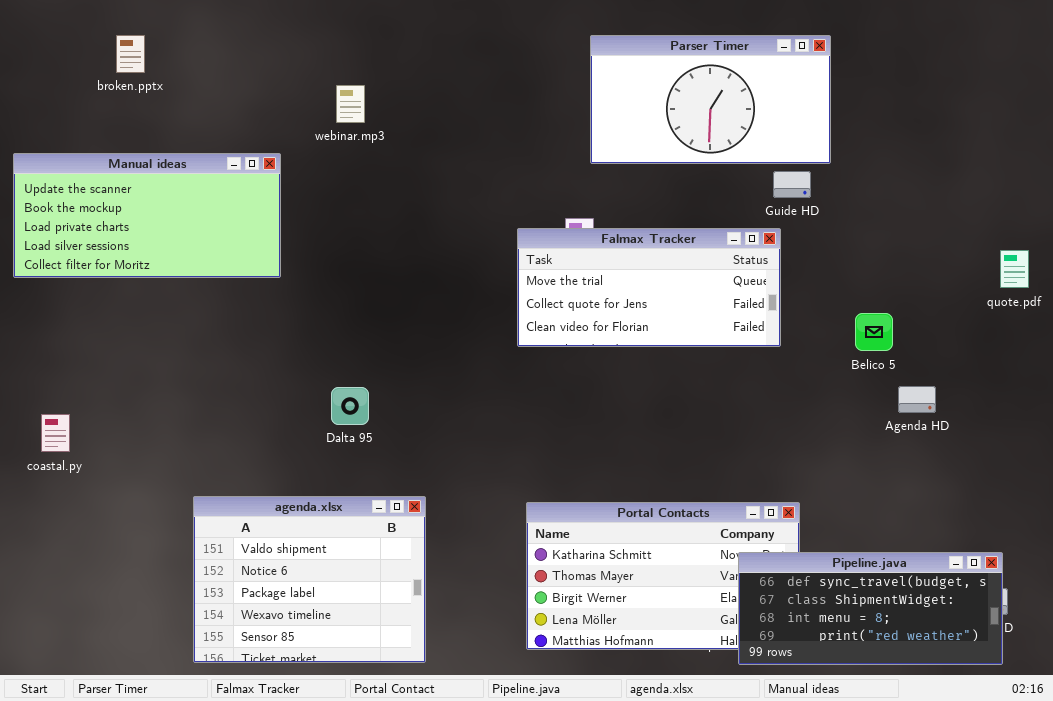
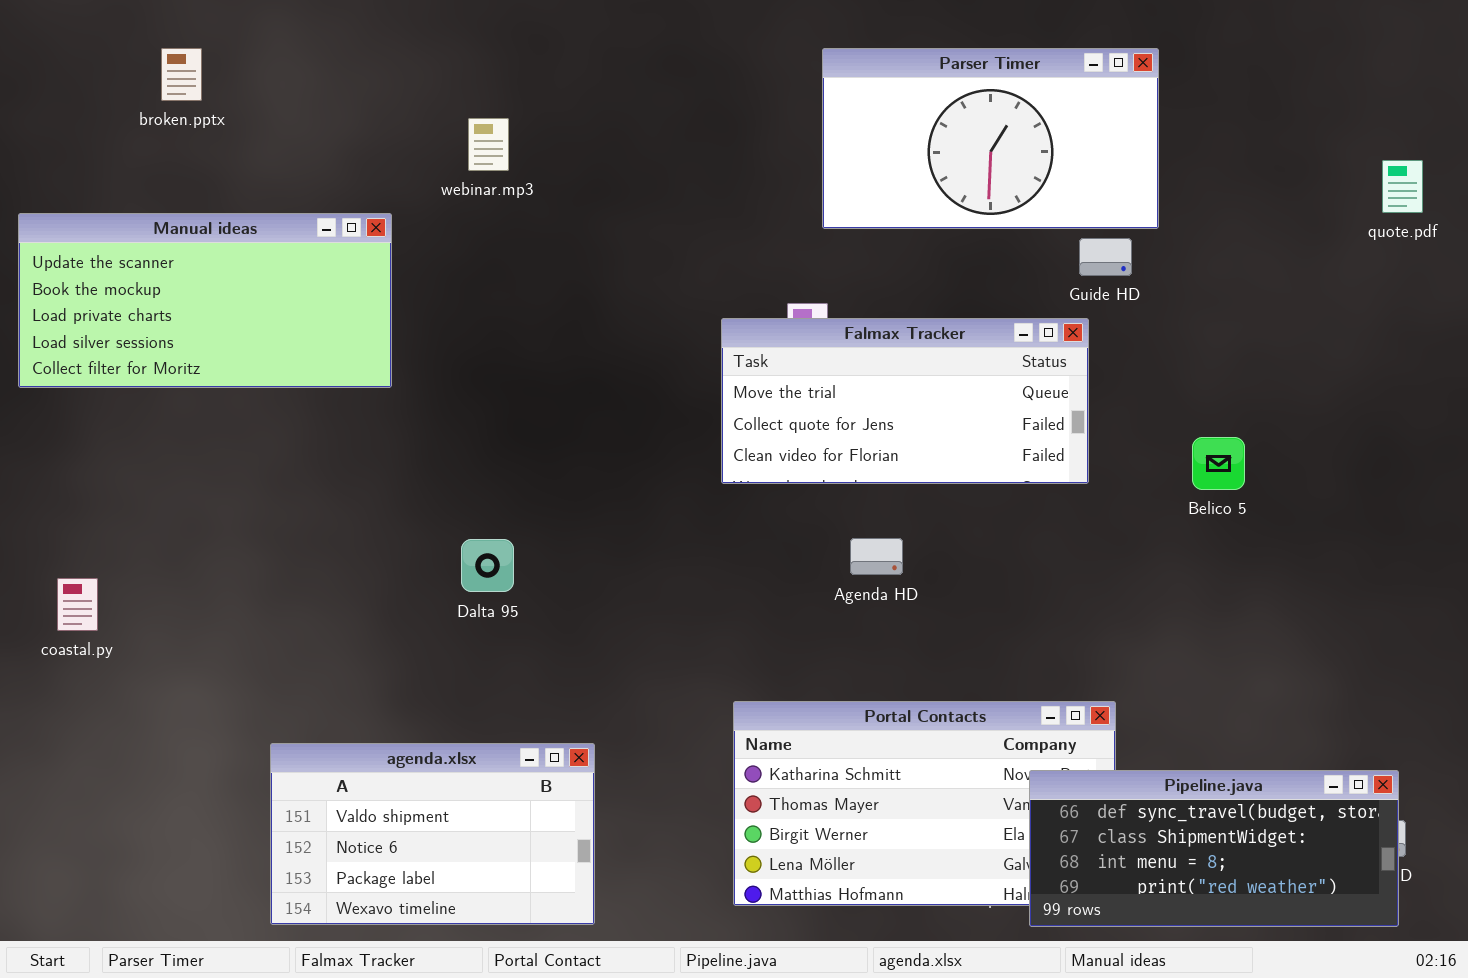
quote.pdf: [1000,250,1029,288] -> [1382,160,1423,213], moved
Agenda HD: [898,386,936,413] -> [850,538,903,575], moved
agenda.xlsx: [193,496,426,663] -> [270,743,595,925], resized

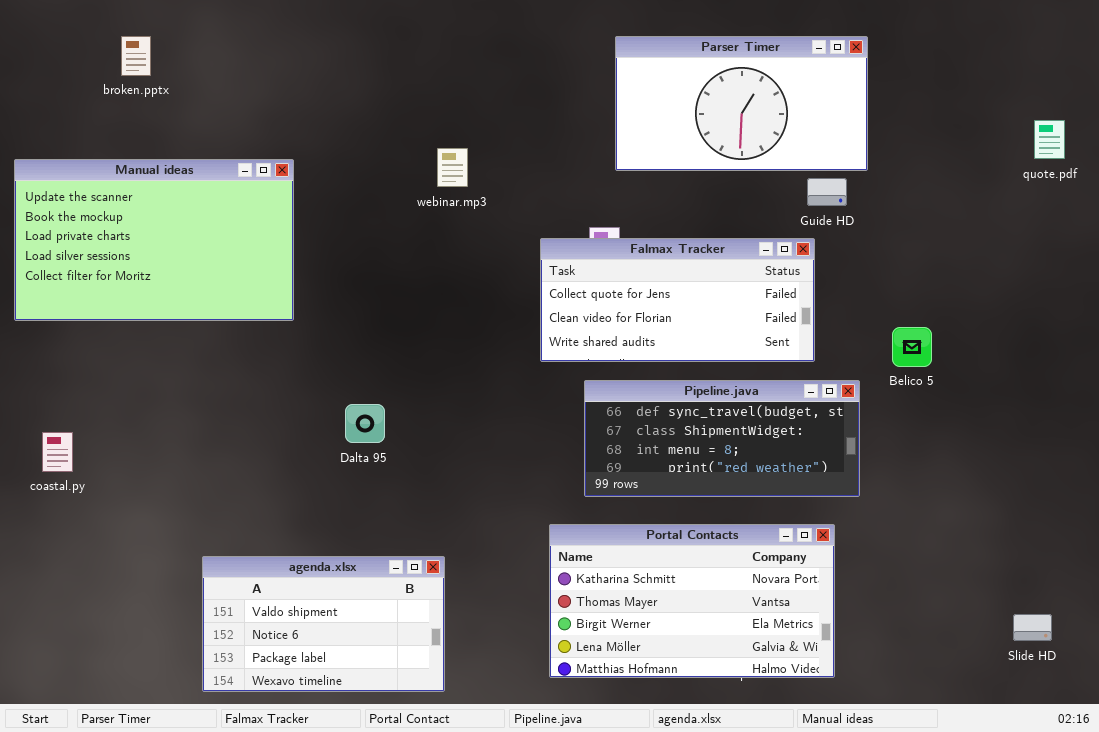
webinar.mp3: [468,118,509,171] -> [437,148,468,187], moved
Manual ideas: [18,213,392,388] -> [14,159,294,321], resized
Falmax Tracker: [721,318,1089,484] -> [540,238,815,362], scrolled down 1 row
Pipeline.java: [1029,770,1399,927] -> [584,380,860,497], moved

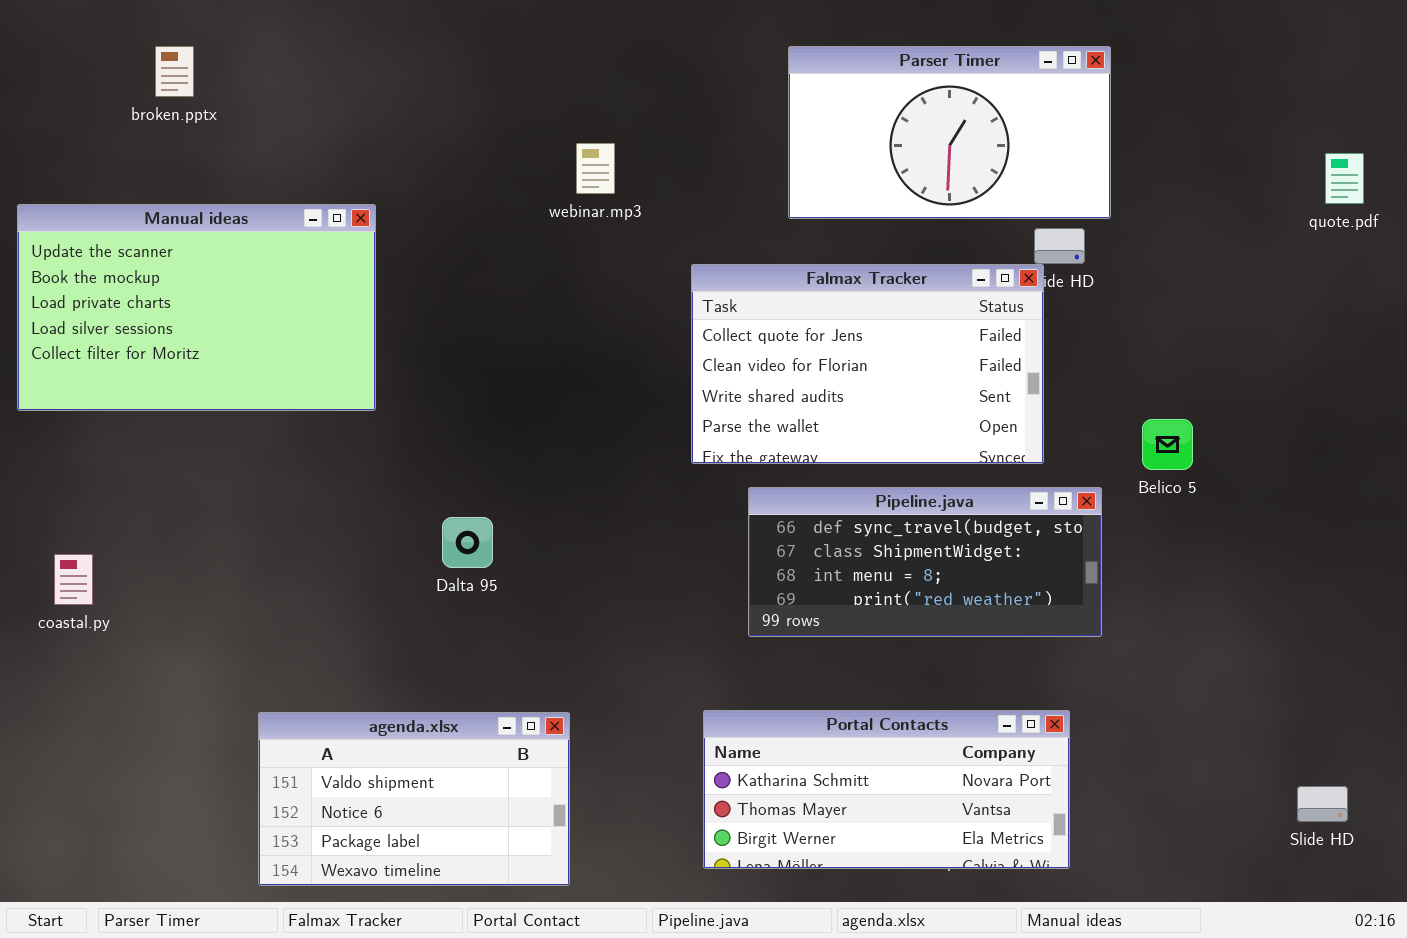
webinar.mp3: [437,148,468,187] -> [576,143,615,194], moved
Falmax Tracker: [540,238,815,362] -> [691,264,1044,464], resized
Portal Contacts: [549,524,835,678] -> [703,710,1070,869], resized

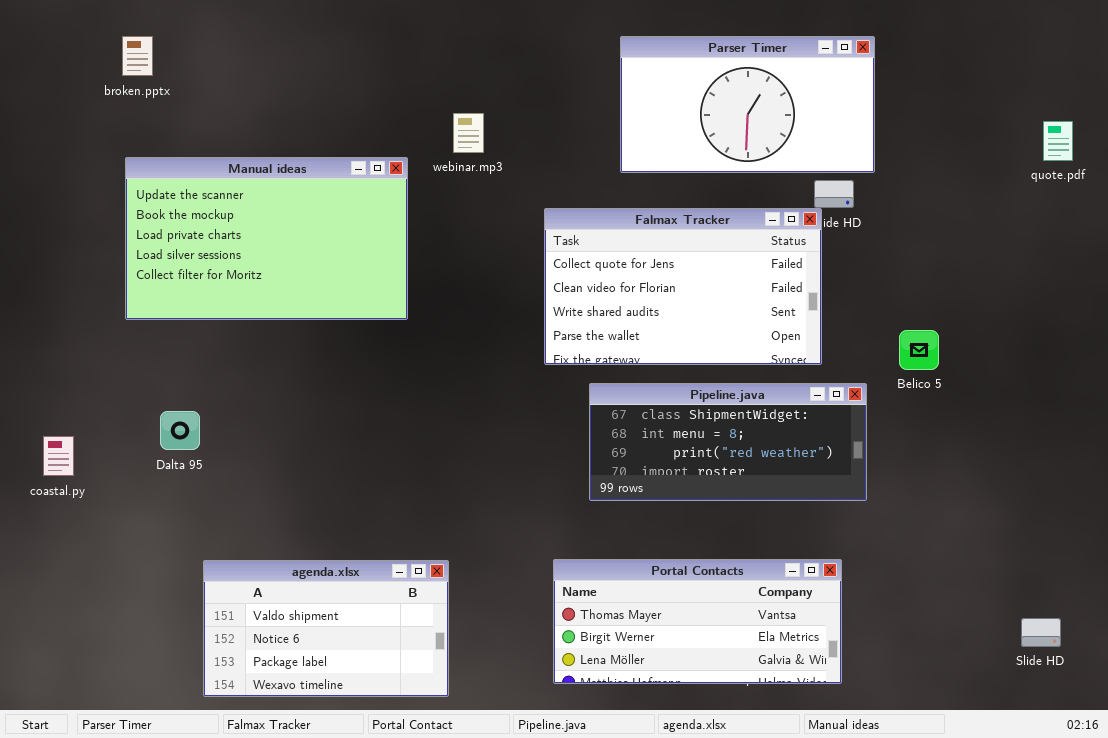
Manual ideas: [17,204,376,411] -> [125,157,408,320], moved
Pipeline.java: [748,487,1102,637] -> [589,383,867,501], scrolled down 1 row
Dalta 95: [442,517,493,568] -> [160,411,200,450], moved
Portal Contacts: [703,710,1070,869] -> [553,559,842,684], scrolled down 1 row

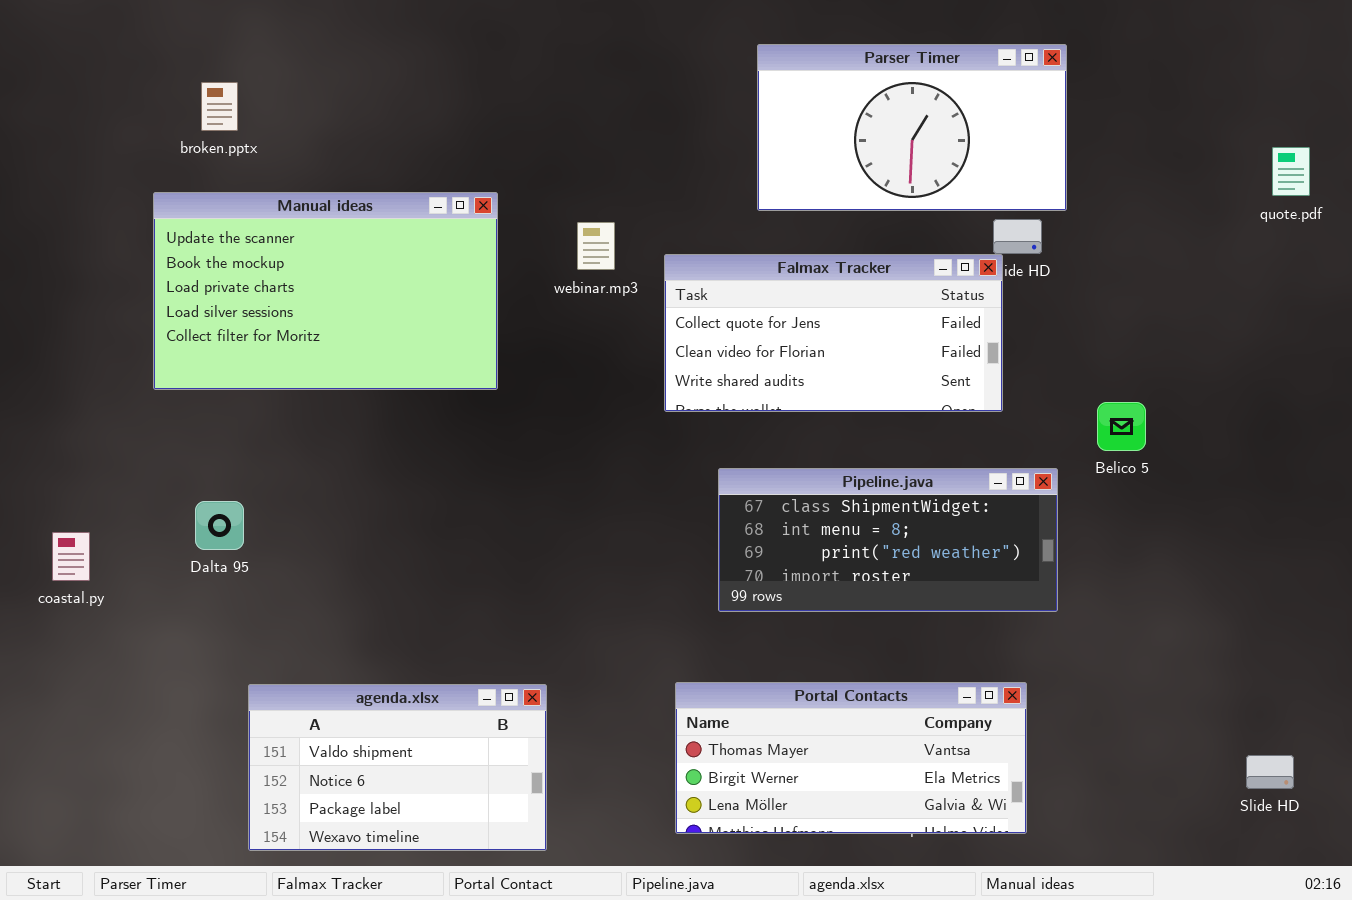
broken.pptx: [122,36,153,76] -> [201,82,238,131], moved
webinar.mp3: [453,113,484,153] -> [577,222,615,270], moved
Falmax Tracker: [544,208,822,365] -> [664,254,1003,412], resized

